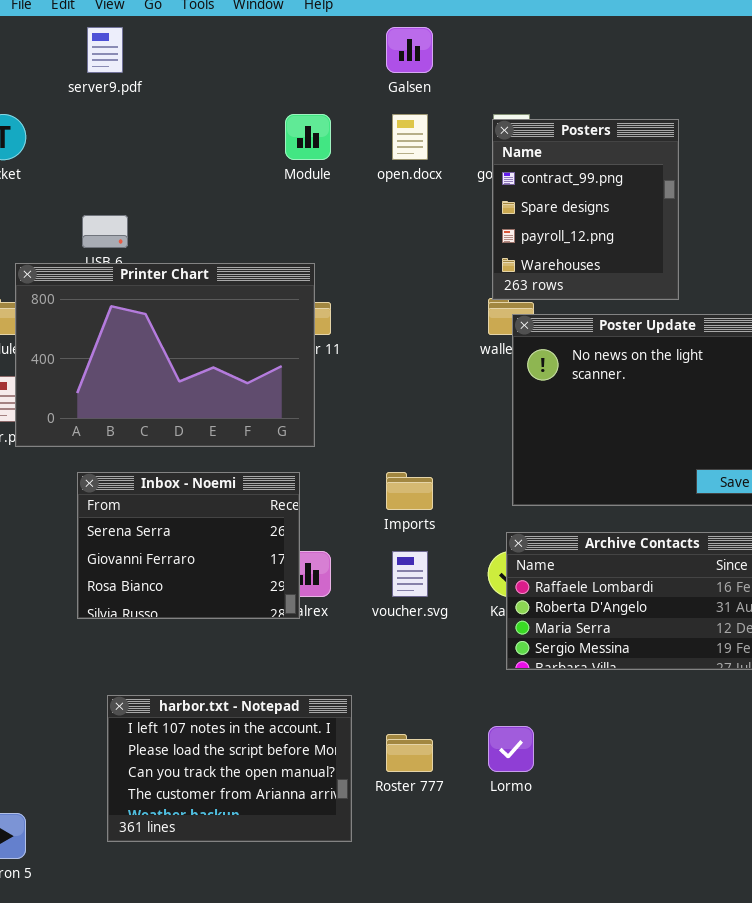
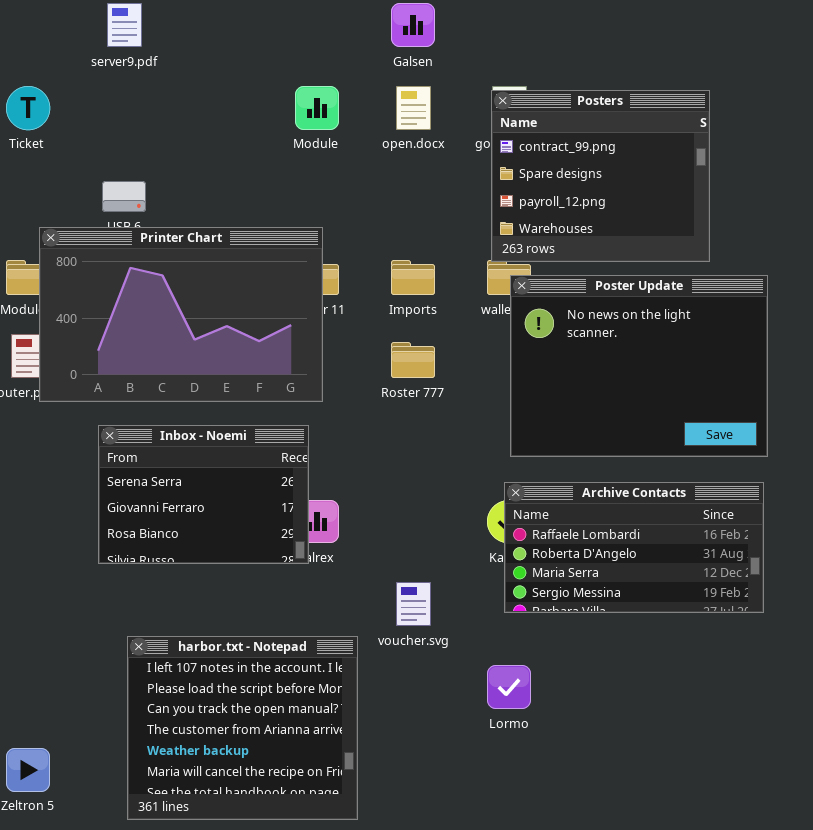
Posters: [492,119,679,300] -> [491,90,710,262], resized
Imports: [386,472,433,510] -> [391,260,435,295], moved
voucher.svg: [392,551,428,597] -> [396,582,431,626], moved
harbor.txt - Notepad: [107,695,352,842] -> [127,636,358,820], resized
Roster 777: [386,734,433,772] -> [391,342,435,378], moved

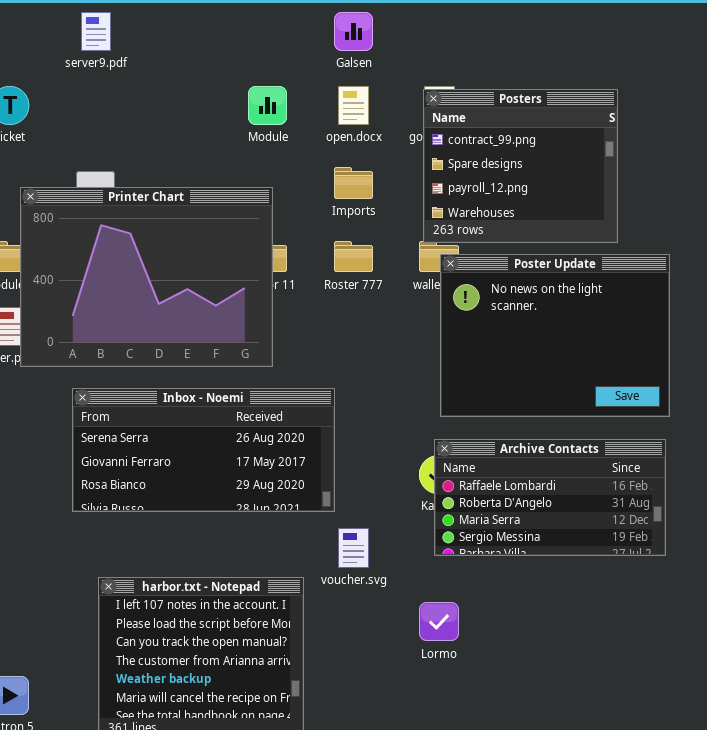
Printer Chart: [39,227,323,402] -> [20,187,273,367], resized
Imports: [391,260,435,295] -> [334,167,373,199], moved
Roster 777: [391,342,435,378] -> [334,241,373,272], moved
Inbox - Noemi: [98,425,309,564] -> [72,388,335,512], resized

